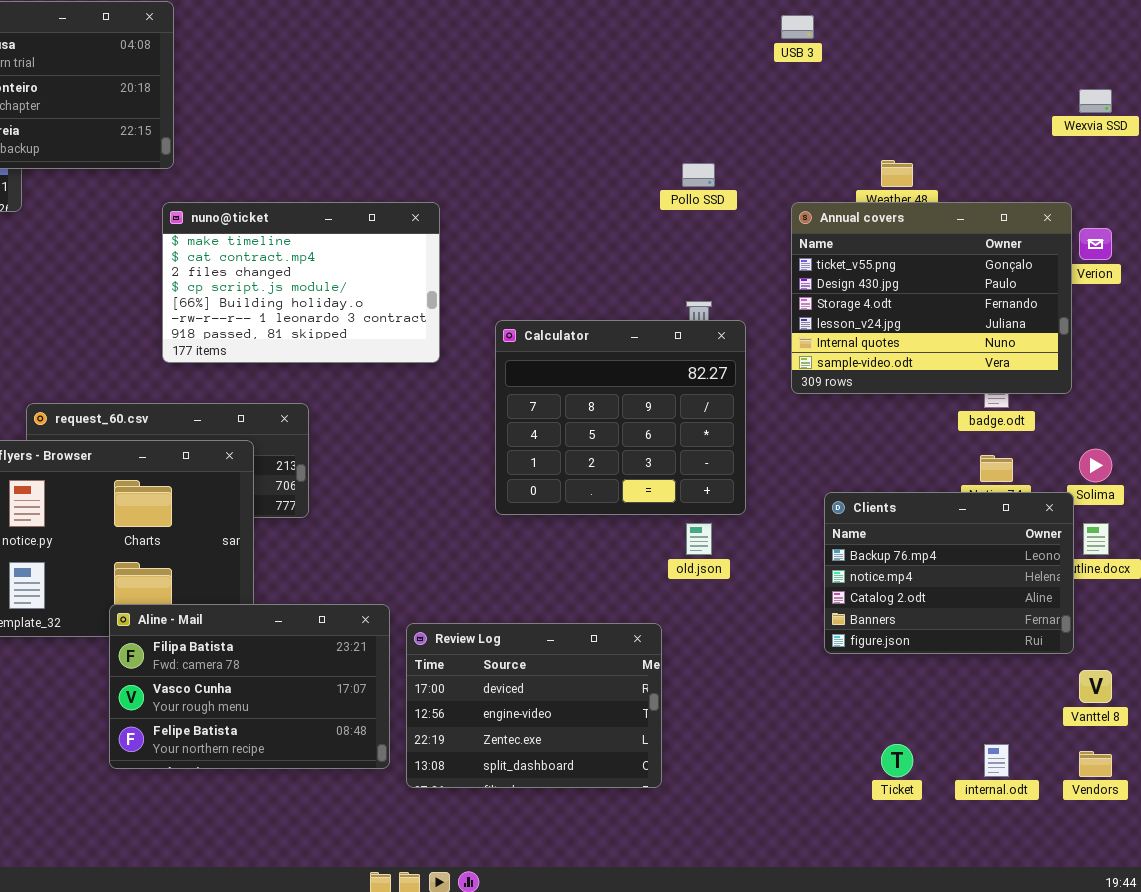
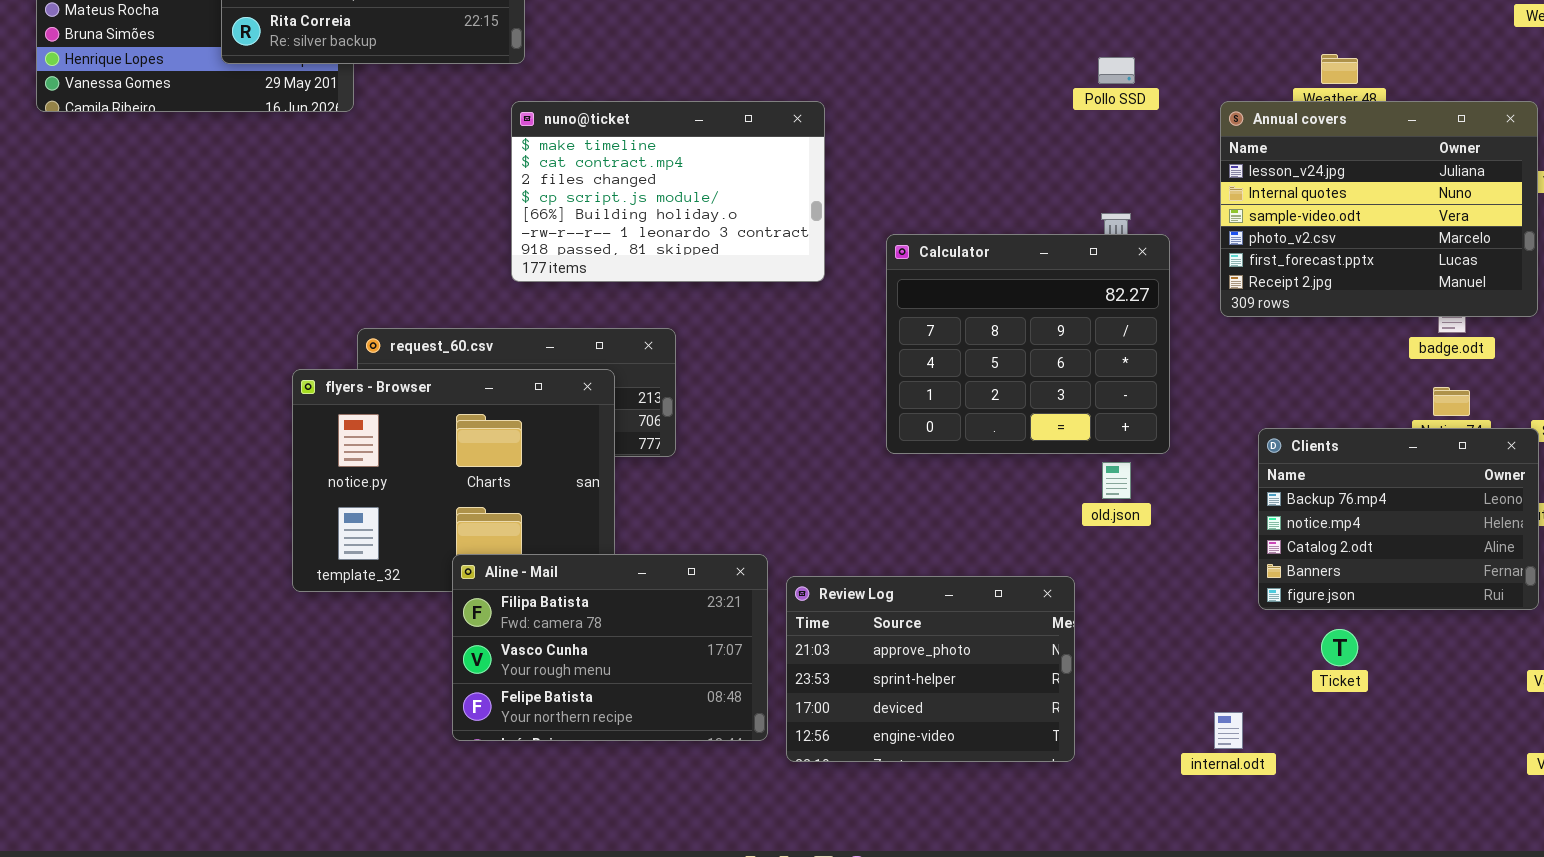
Annual covers: [791,202,1072,394] -> [1220,101,1538,317], scrolled down 3 rows
Review Log: [406,623,662,788] -> [786,576,1075,762], scrolled up 2 rows
Ticket: [881,744,913,777] -> [1321,629,1358,666], moved
internal.odt: [984,744,1009,777] -> [1214,712,1243,749], moved

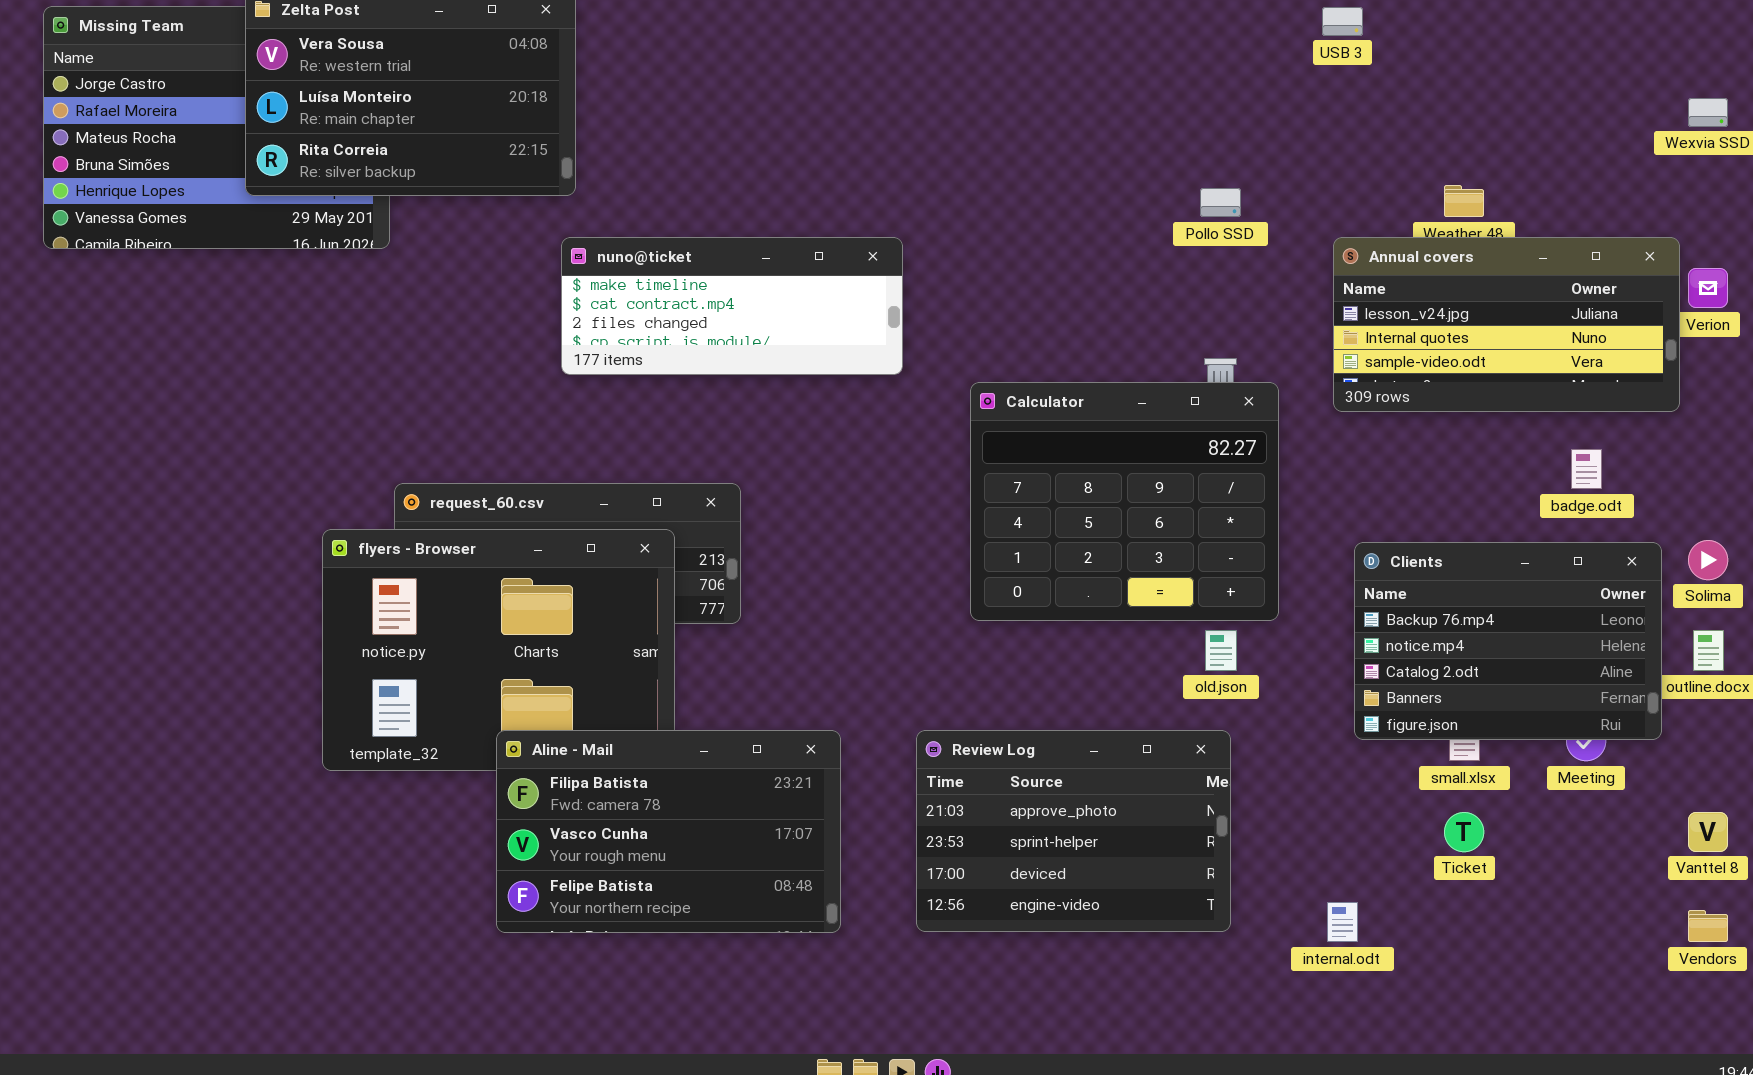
nuno@ticket: [511,101,825,282] -> [561,237,903,375], resized
Annual covers: [1220,101,1538,317] -> [1333,237,1680,412], resized
Clients: [1258,428,1539,610] -> [1354,542,1662,740], moved
Review Log: [786,576,1075,762] -> [916,730,1231,932], moved

